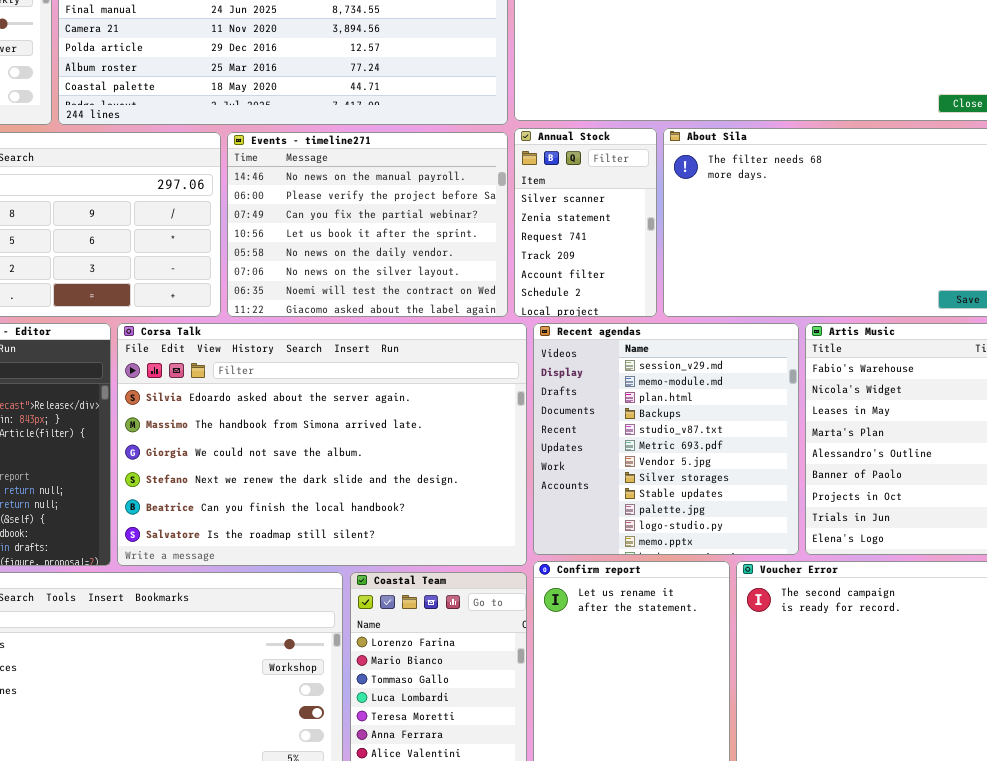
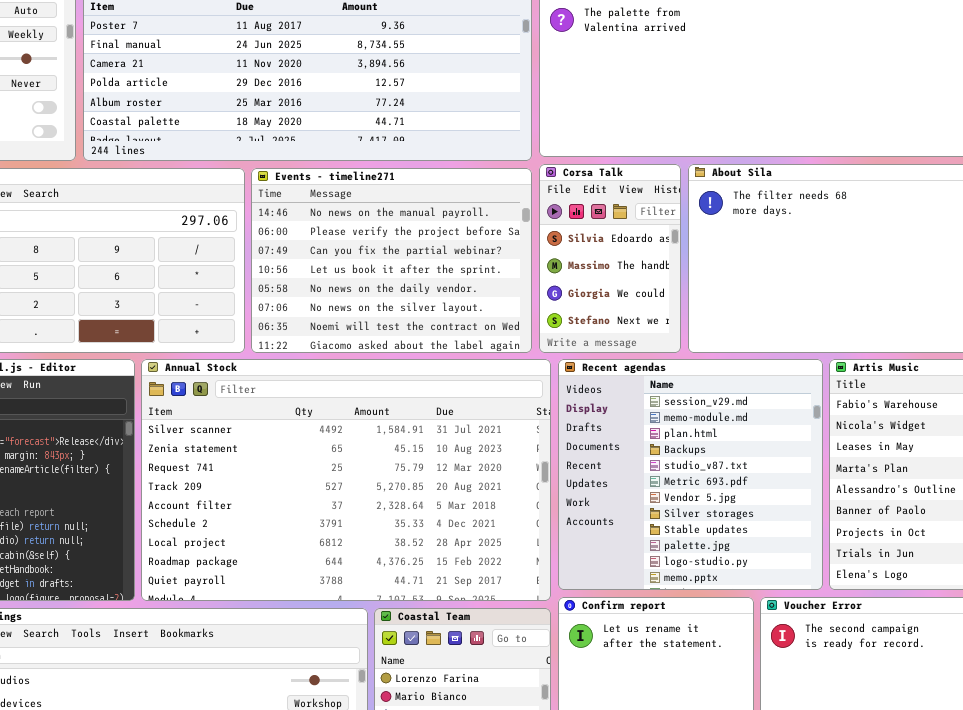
Annual Stock: [514,128,657,317] -> [141,359,551,601], moved, resized
Corsa Talk: [117,323,527,566] -> [539,164,681,353], moved, resized

